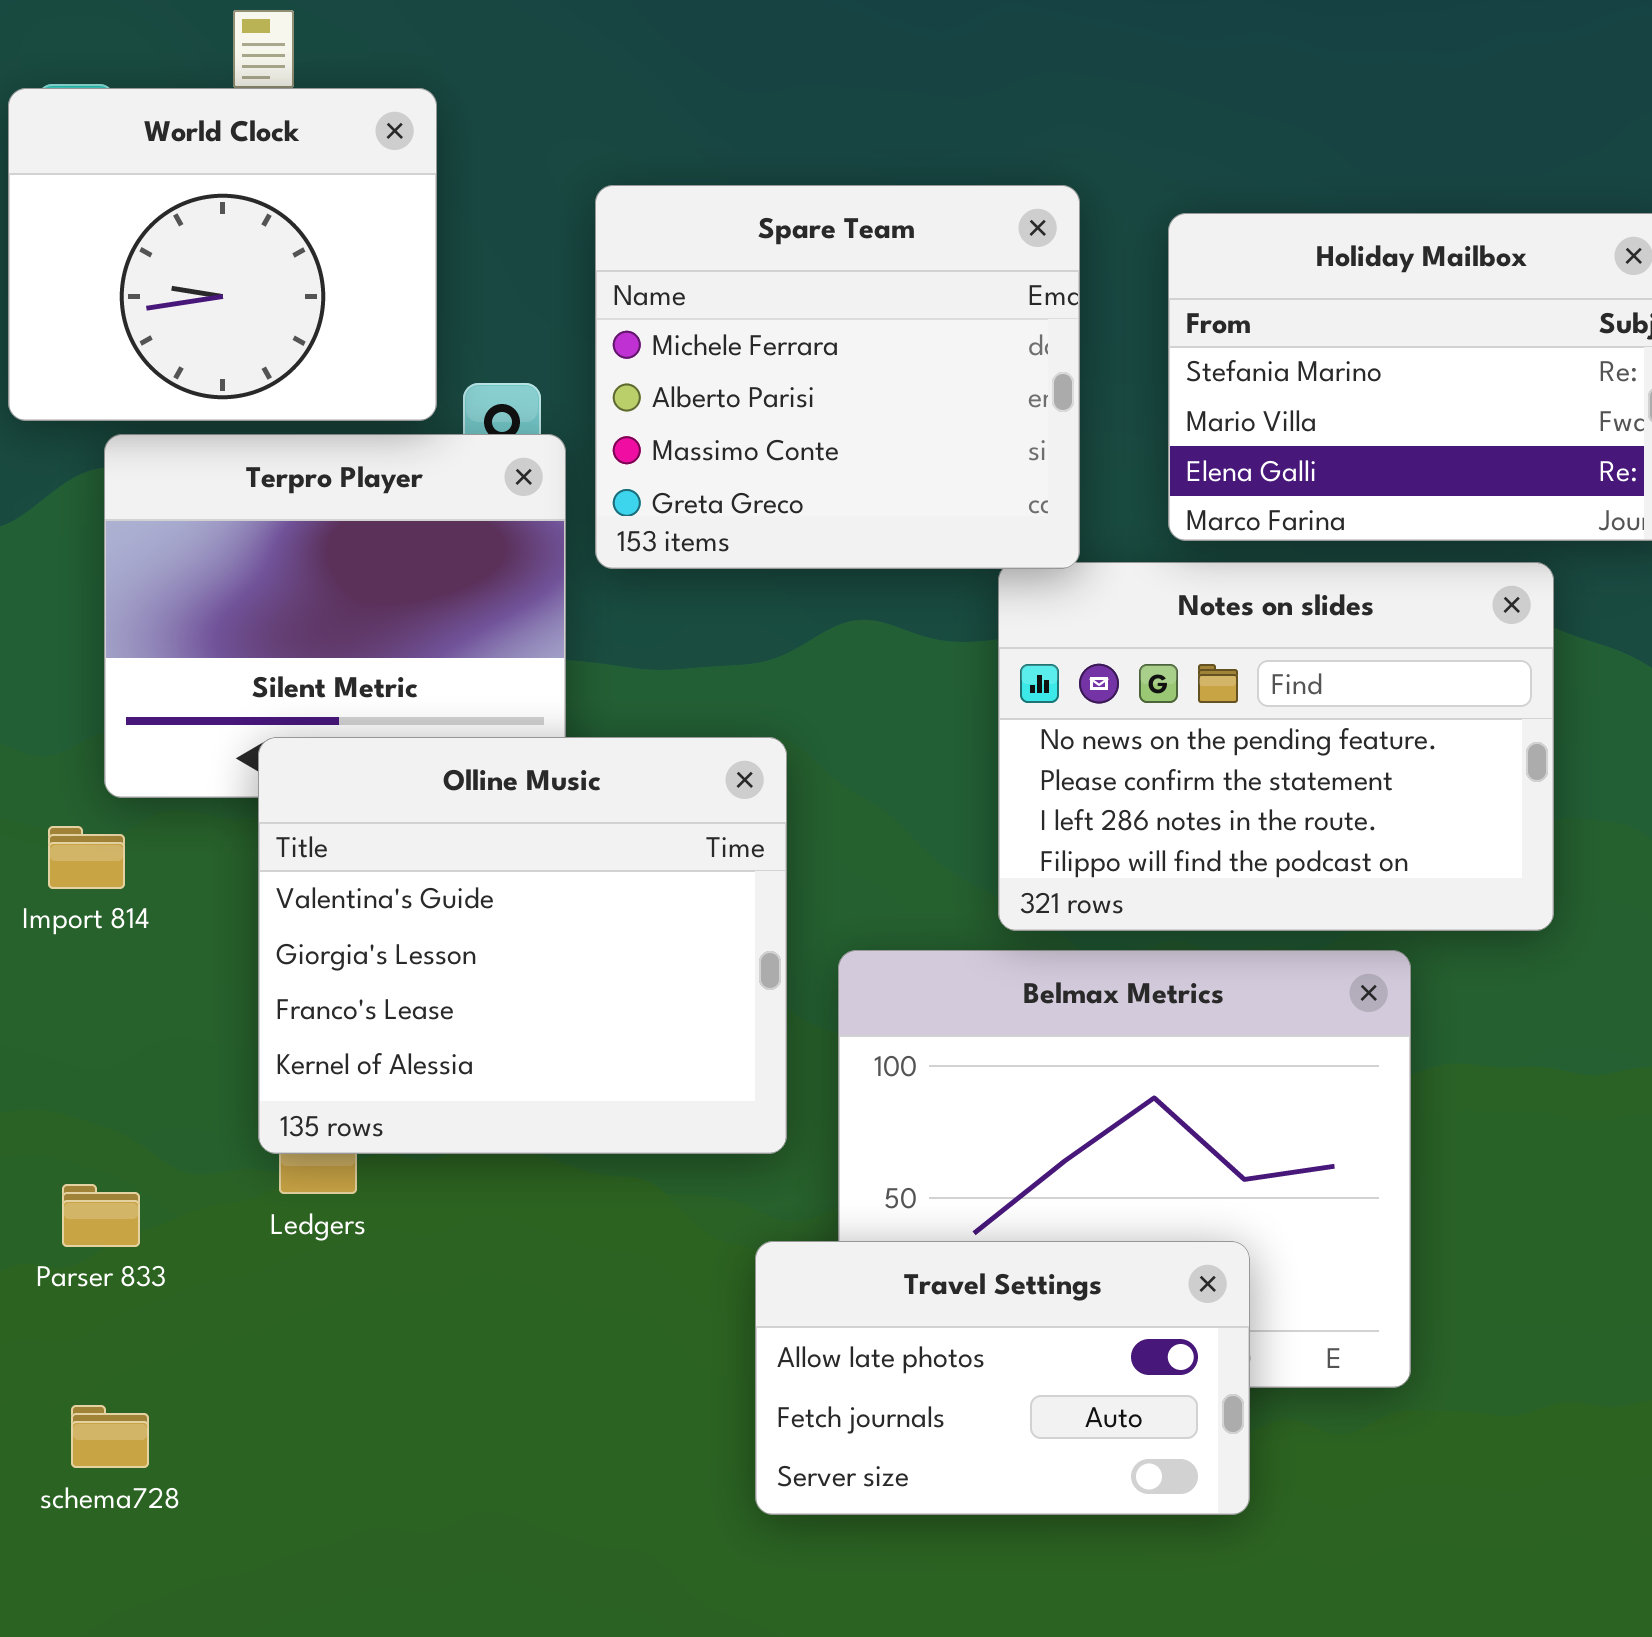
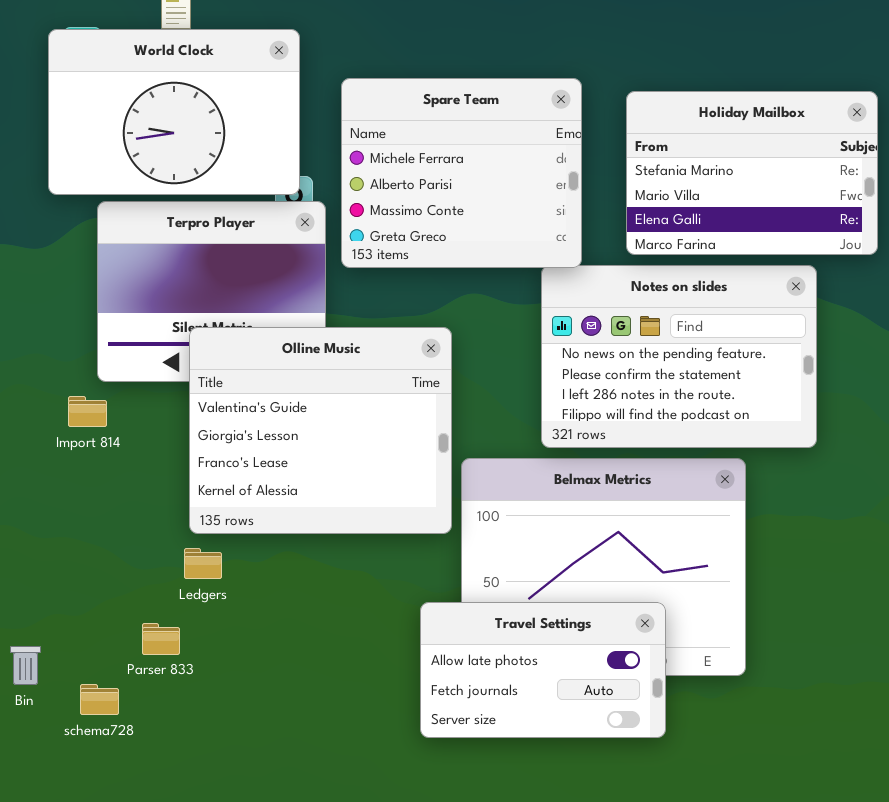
World Clock: [8,88,437,421] -> [48,29,300,195], resized
Olline Music: [258,737,787,1154] -> [189,327,452,534], moved
Parser 833: [62,1184,140,1247] -> [142,623,180,655], moved

